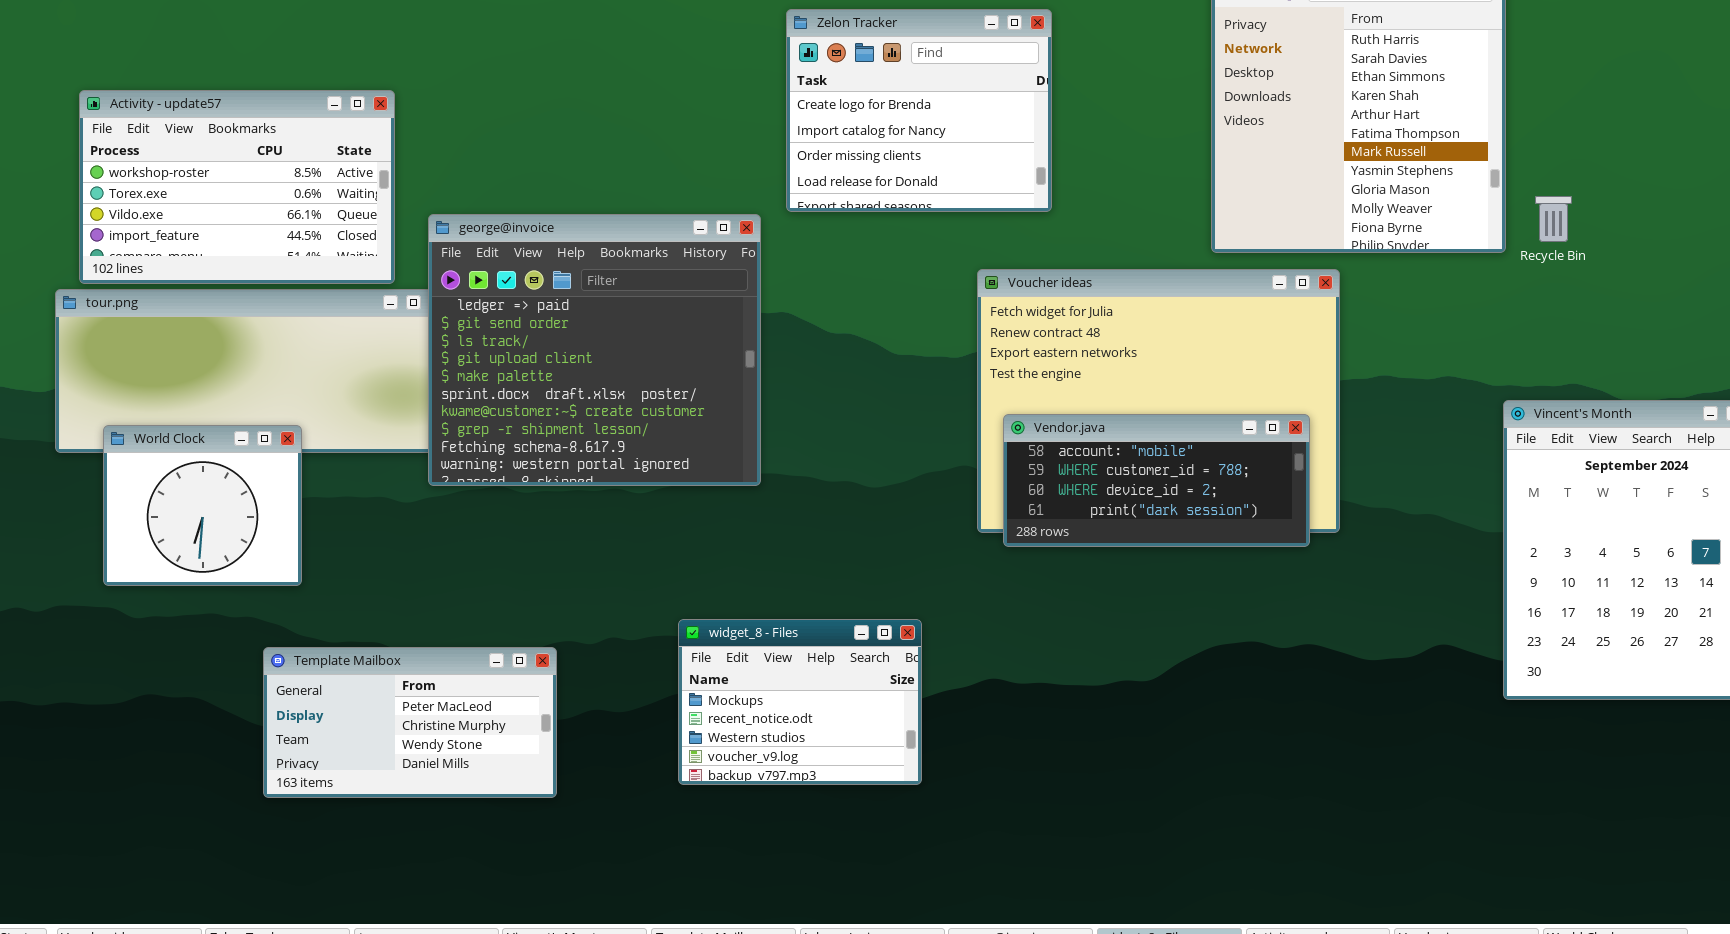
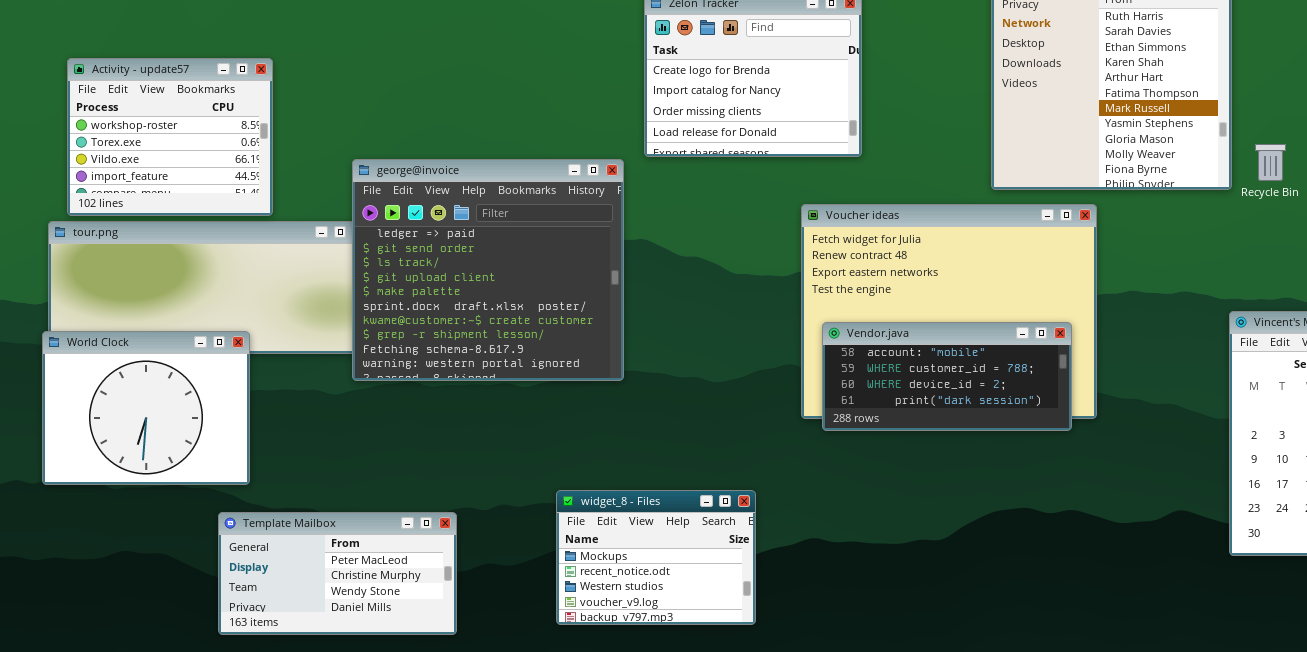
Activity - update57: [79,90,395,284] -> [67,58,273,216], resized
World Clock: [103,425,302,586] -> [42,331,250,485], resized

